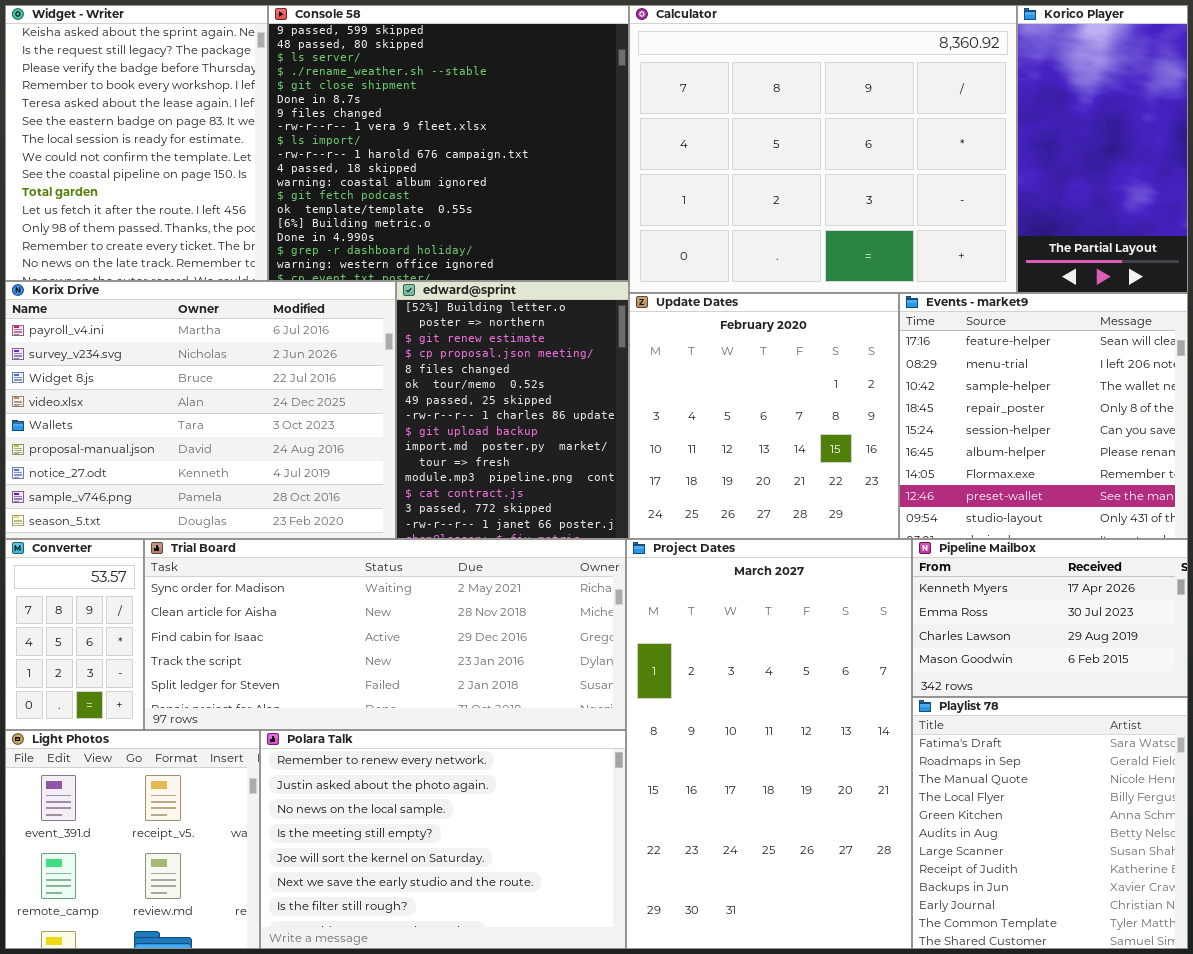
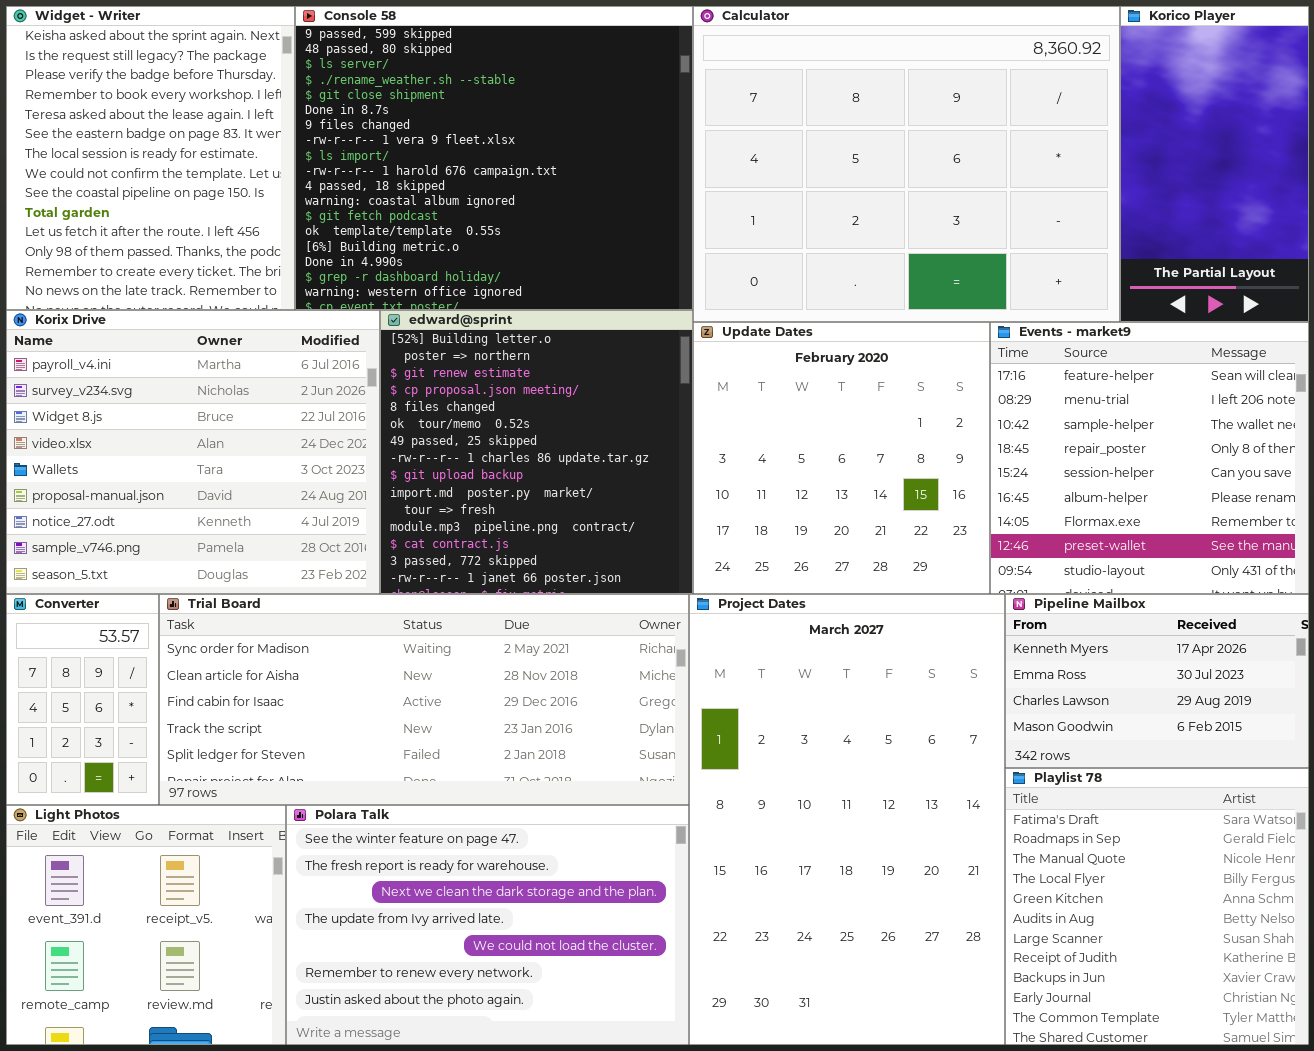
Korix Drive: [5,281,396,539] -> [6,310,380,594], resized
edward@sprint: [396,281,629,539] -> [380,310,693,594], resized
Polara Talk: [260,730,626,949] -> [286,805,689,1045], scrolled up 5 rows

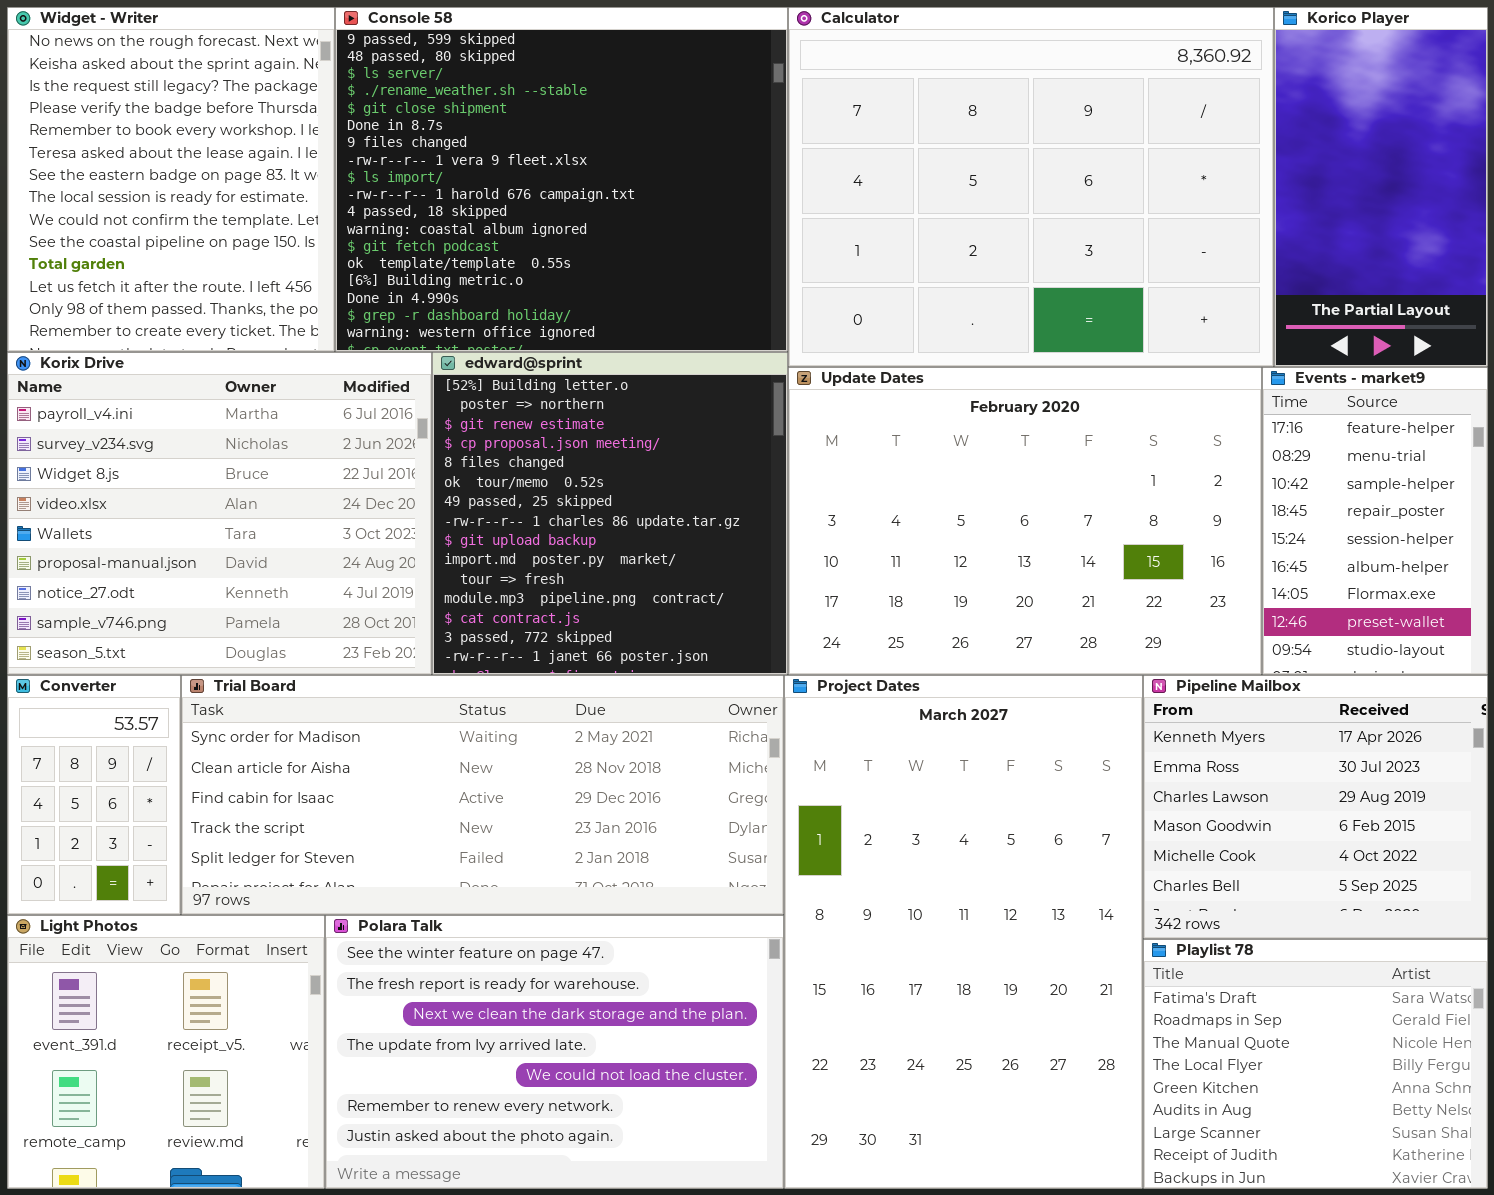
Widget - Writer: [6,6,295,310] -> [7,7,335,352], scrolled up 1 row
Update Dates: [693,322,990,594] -> [788,367,1262,675], resized
Events - market9: [990,322,1309,594] -> [1262,367,1488,675], resized
Pipeline Mailbox: [1005,594,1309,768] -> [1143,675,1488,939], resized
Playlist 78: [1005,768,1309,1045] -> [1143,939,1488,1189], resized

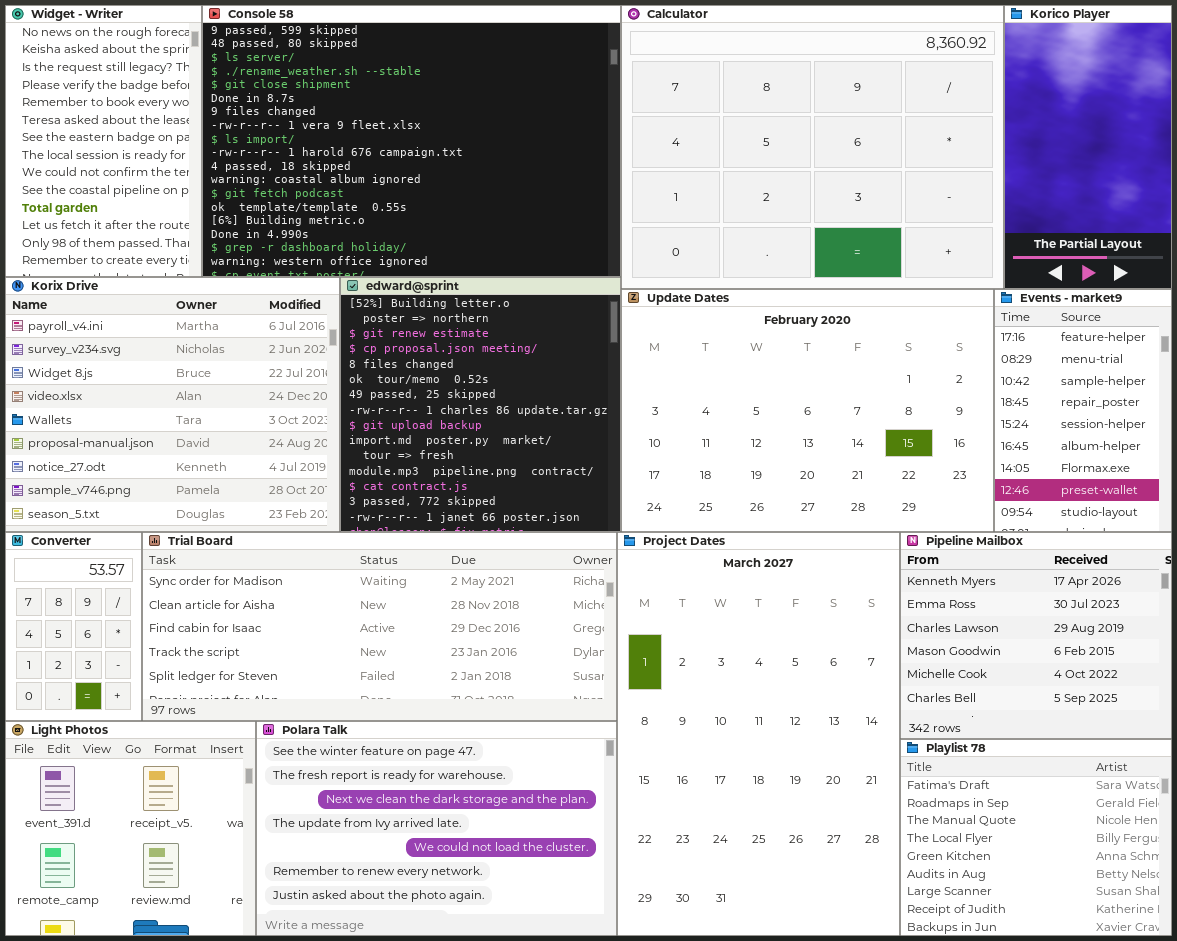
Widget - Writer: [7,7,335,352] -> [5,5,202,277], resized
Console 58: [335,7,788,352] -> [202,5,621,277], resized

